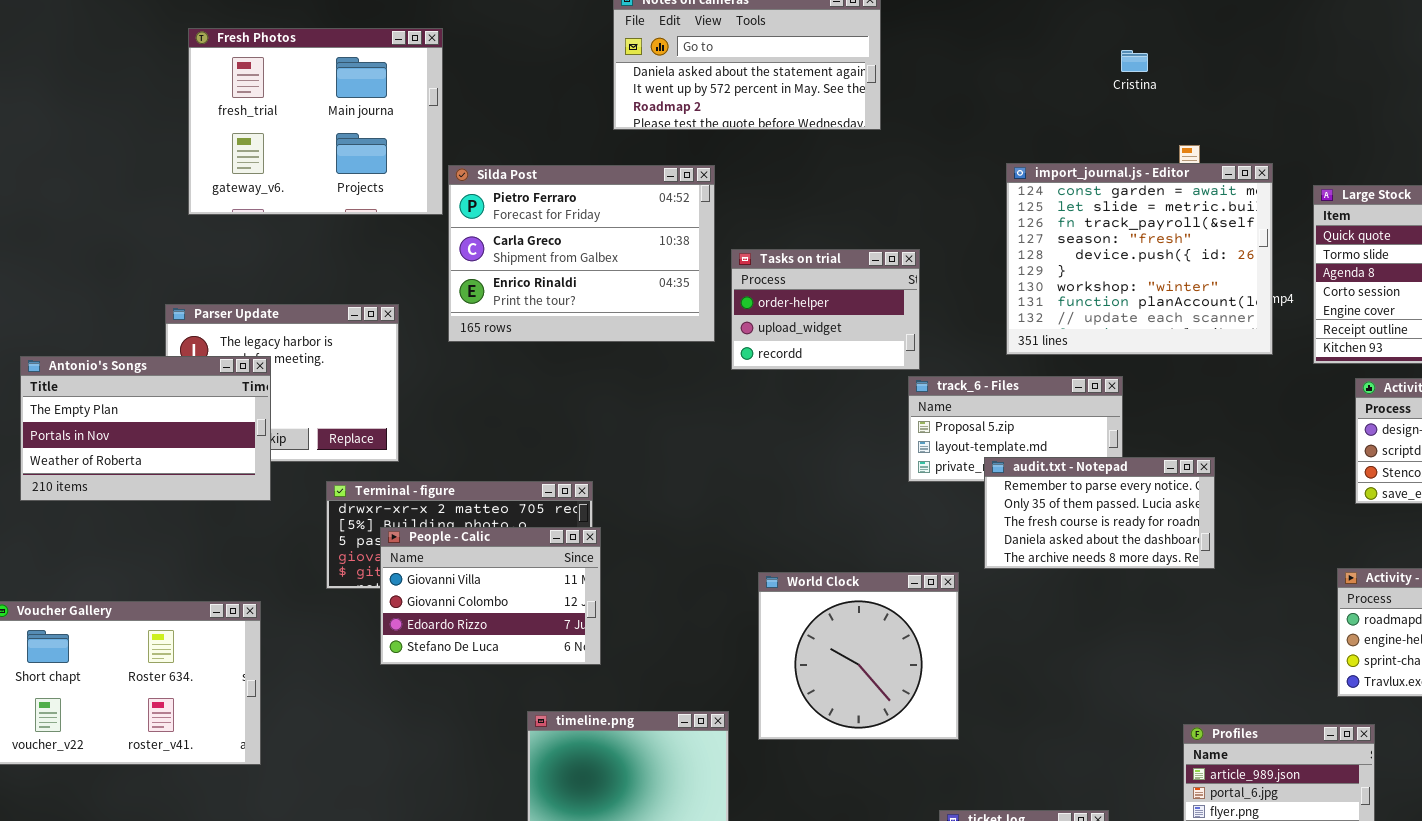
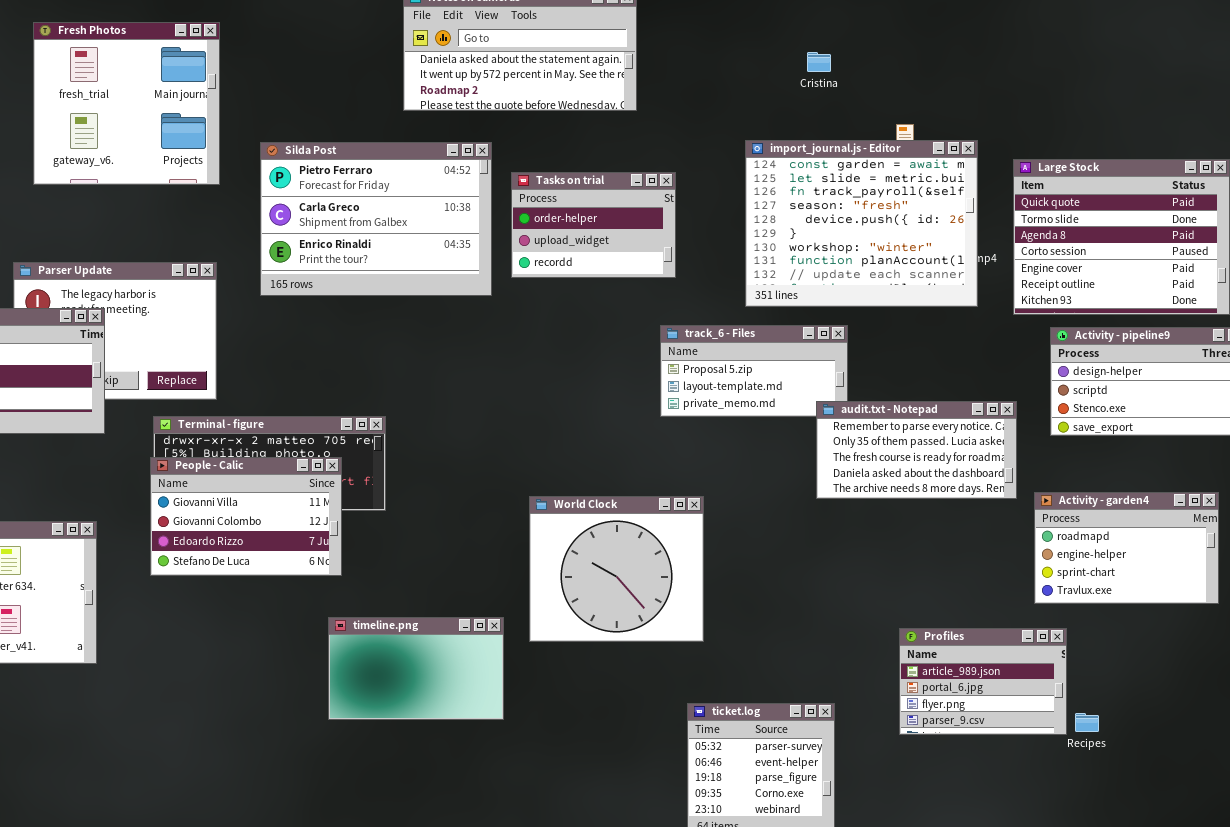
Fresh Photos: [188,28,443,215] -> [33,22,220,185], resized
Cristina: [1121,50,1148,72] -> [807,52,831,72], moved
Tasks on trial: [731,249,920,370] -> [511,172,676,278], moved
audit.txt - Notepad: [984,457,1215,569] -> [816,401,1017,499], moved
People - Calic: [380,527,601,665] -> [150,457,342,576], moved

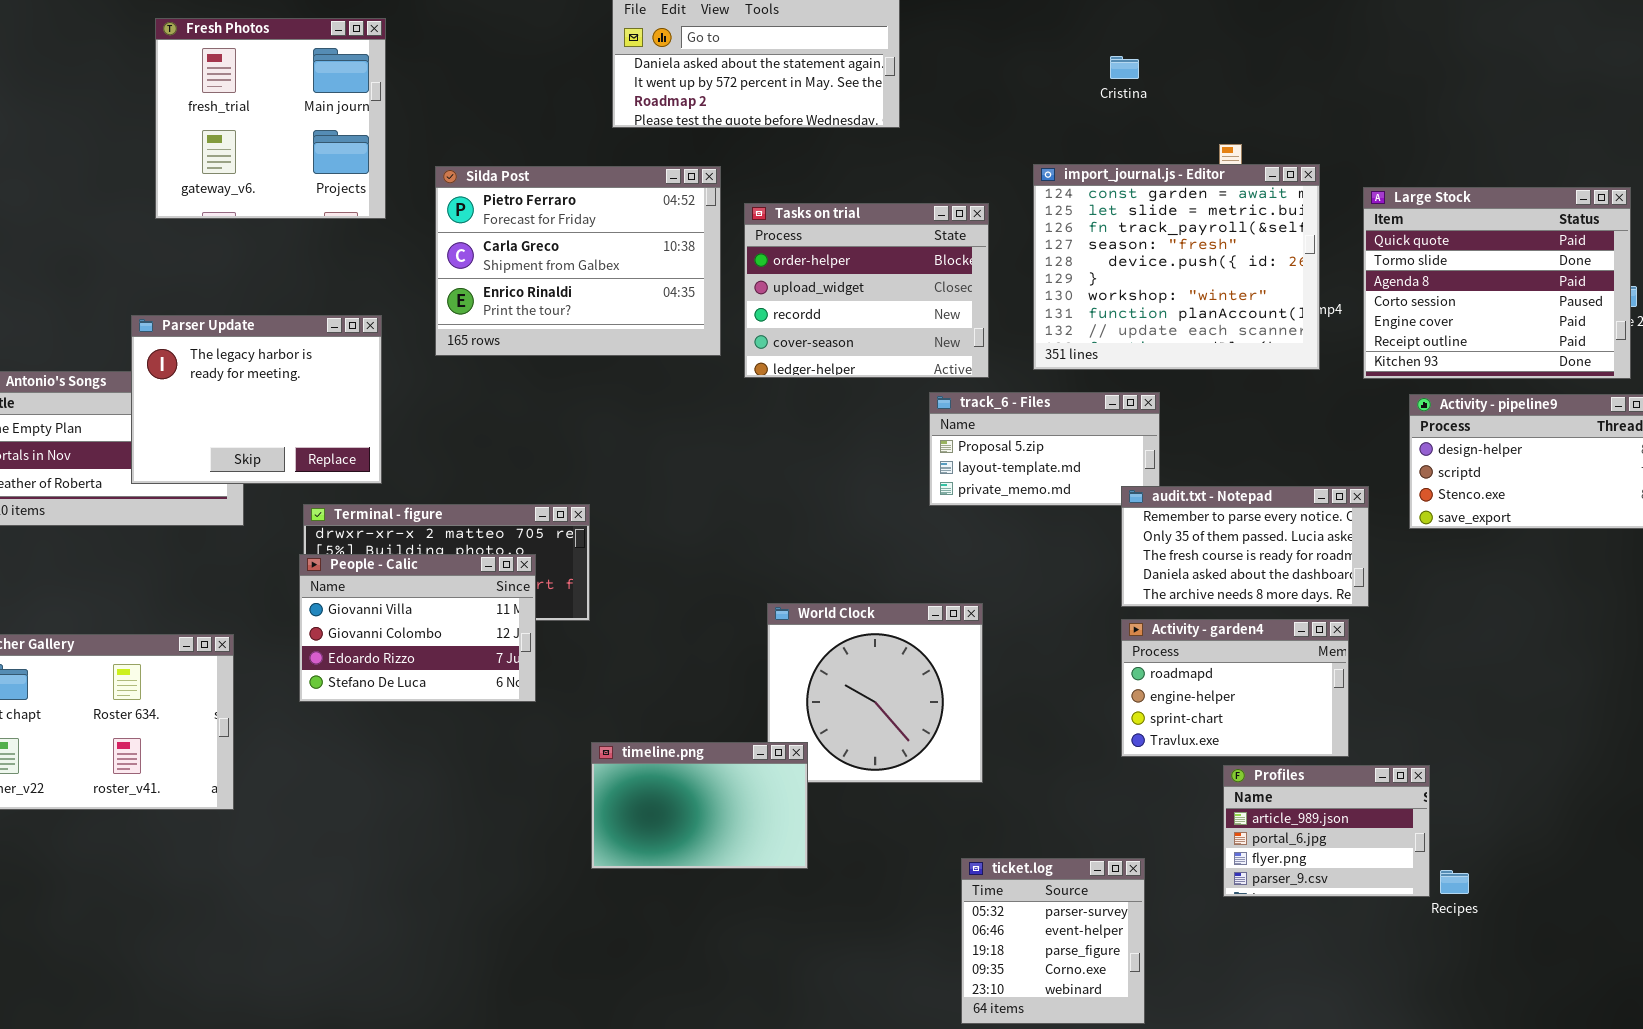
Tasks on trial: [511,172,676,278] -> [744,203,989,378], resized
Parser Update: [13,262,217,400] -> [131,315,382,484], raised
Activity - garden4: [1034,492,1219,604] -> [1121,619,1349,757], moved
timeline.png: [328,617,504,720] -> [591,742,808,869], moved

